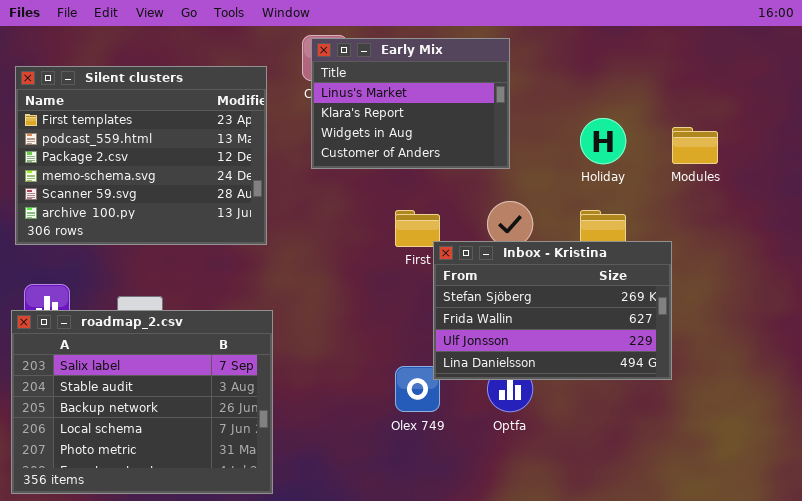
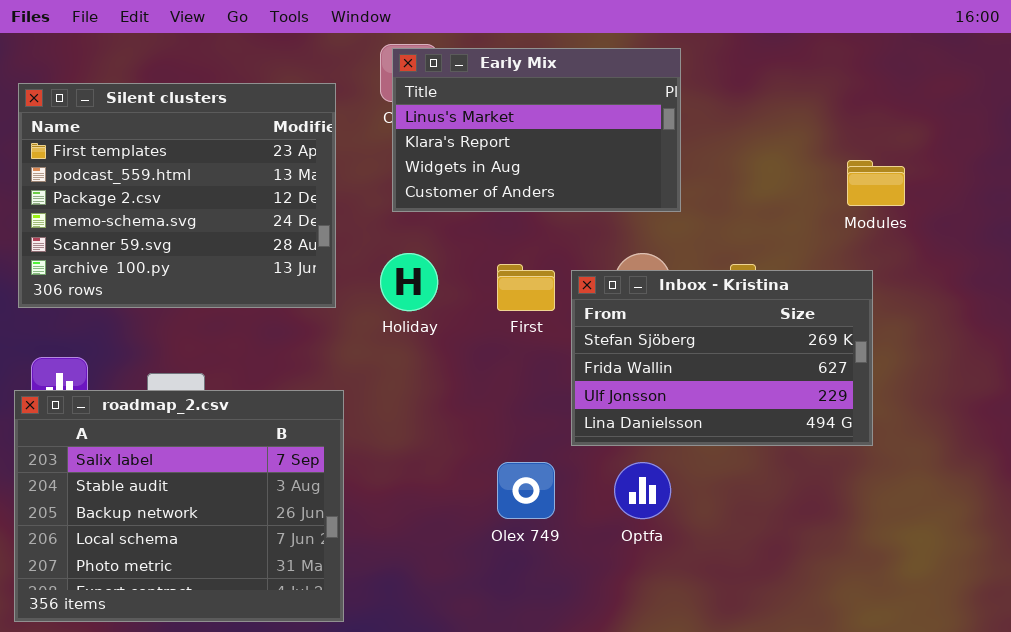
Early Mix: [311,38,510,169] -> [392,48,681,212], resized
Holiday: [580,118,626,164] -> [380,253,438,311], moved
Inbox - Kristina: [433,241,672,380] -> [571,270,873,446], moved

